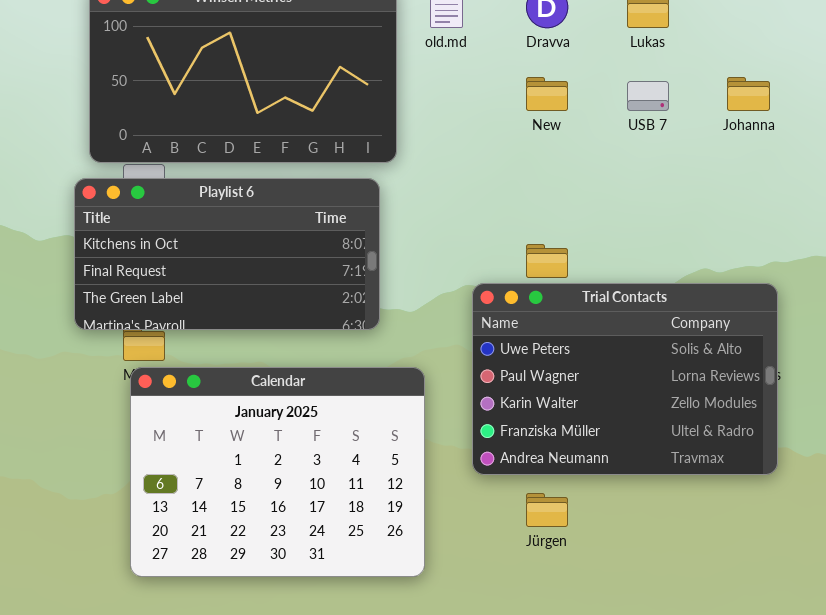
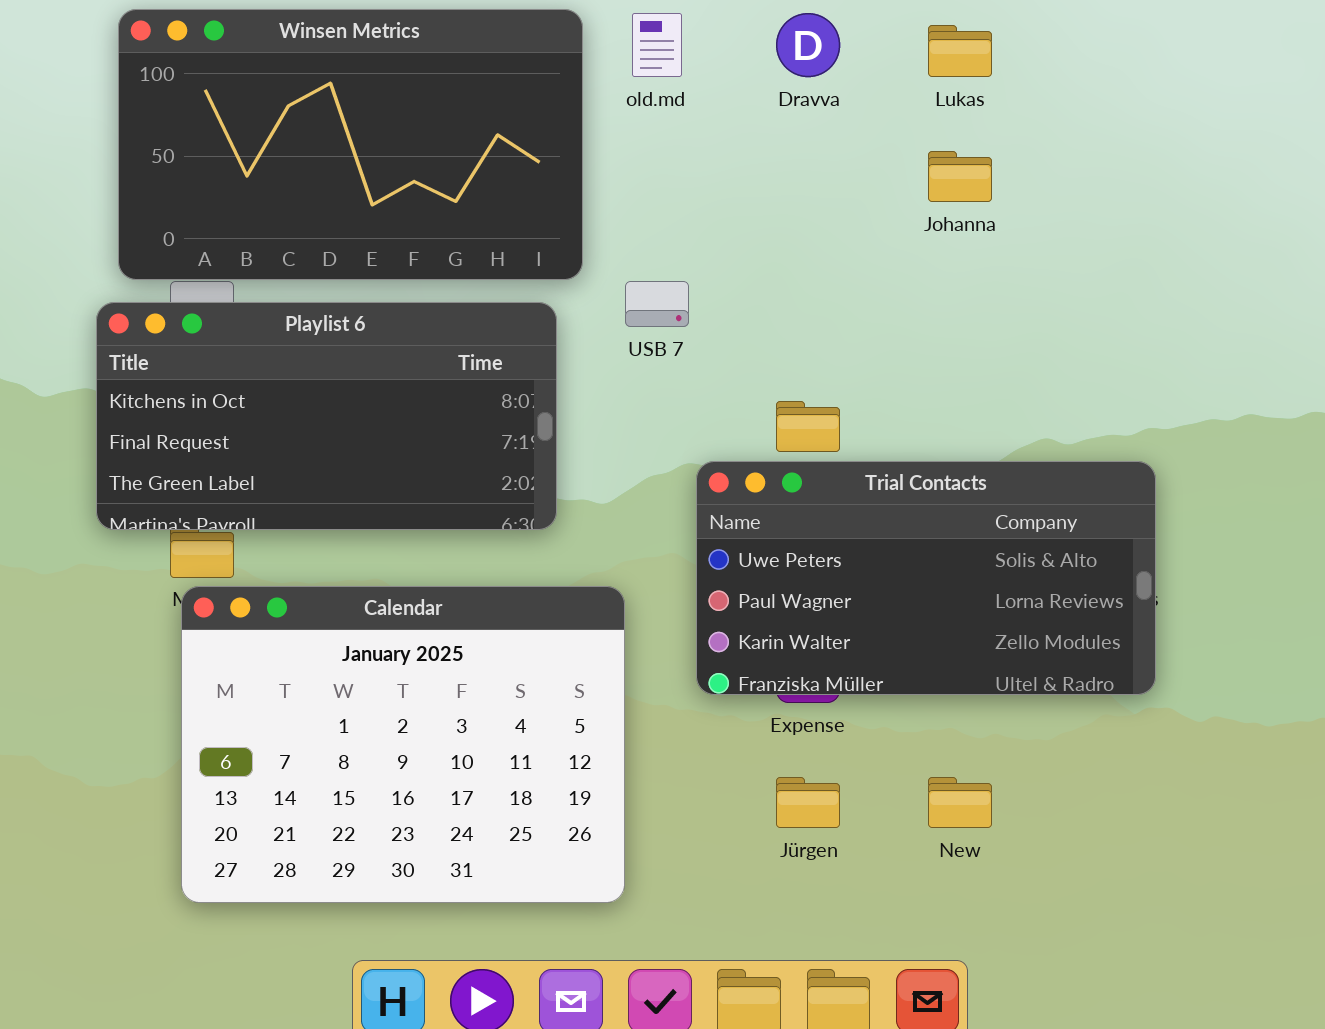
New: [526,77,568,111] -> [928,777,992,828], moved
Johanna: [727,77,770,111] -> [928,151,992,202], moved
USB 7: [627,81,669,111] -> [625,281,689,327], moved
Trial Contacts: [472,283,778,475] -> [696,461,1156,695], resized

